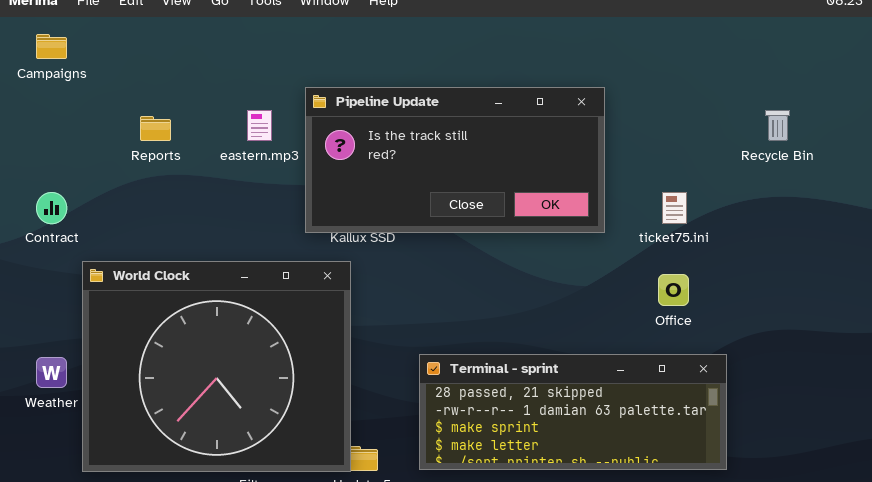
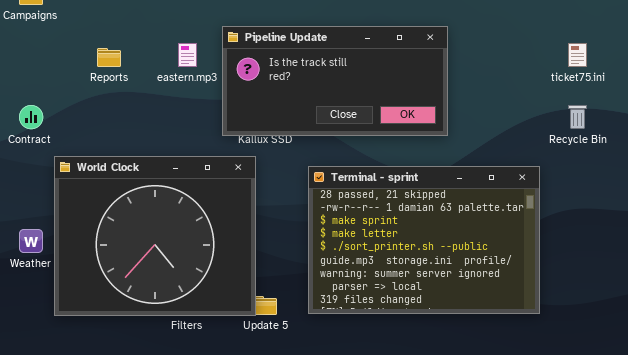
Recycle Bin: [765,110,790,141] -> [568,105,587,129], moved
ticket75.ini: [662,192,687,224] -> [568,43,587,67], moved
Terminal - sprint: [419,354,727,470] -> [308,166,540,314], resized

